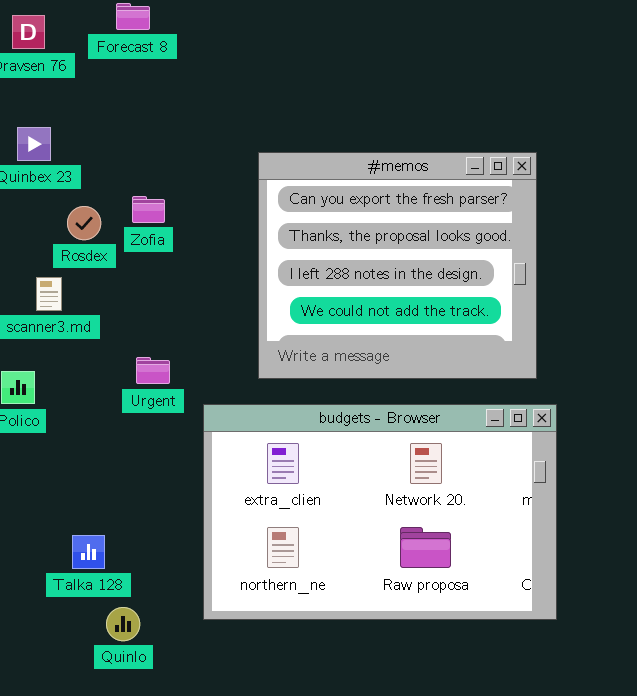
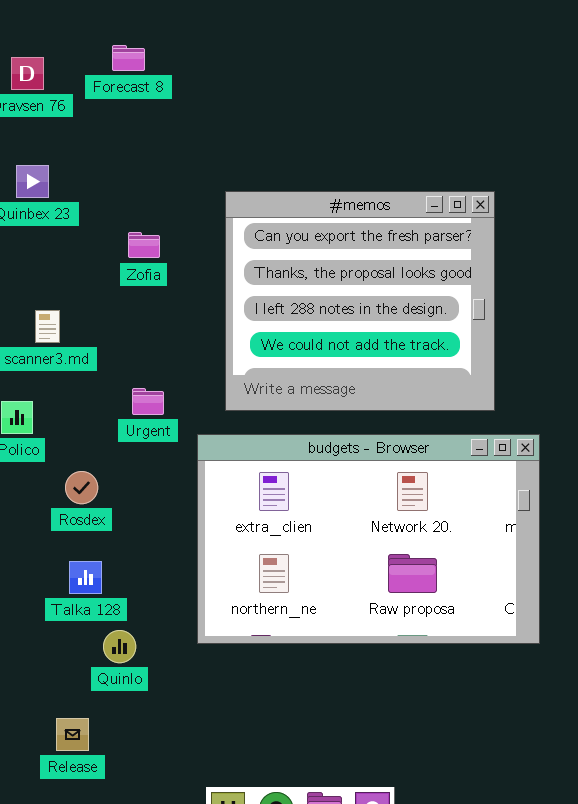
#memos: [258,152,537,379] -> [225,191,495,411], moved
Rosdex: [67,206,101,240] -> [65,471,98,504], moved

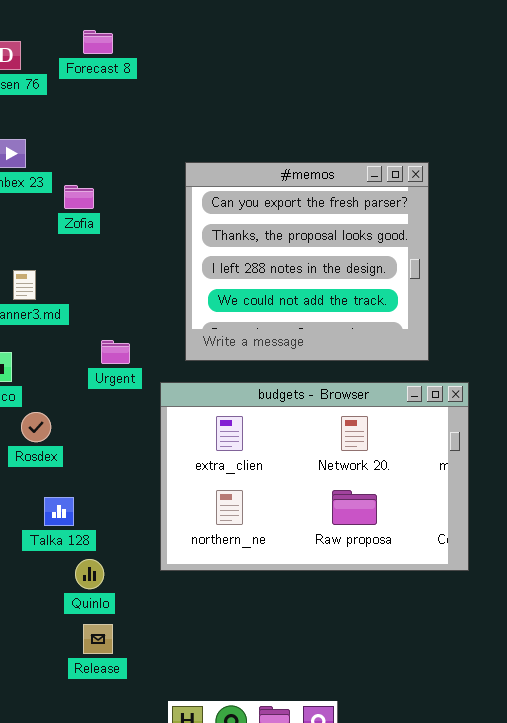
Zofia: [128,232,160,258] -> [64,185,94,209], moved
Rosdex: [65,471,98,504] -> [21,412,51,442], moved
Release: [56,718,89,751] -> [83,624,113,654], moved

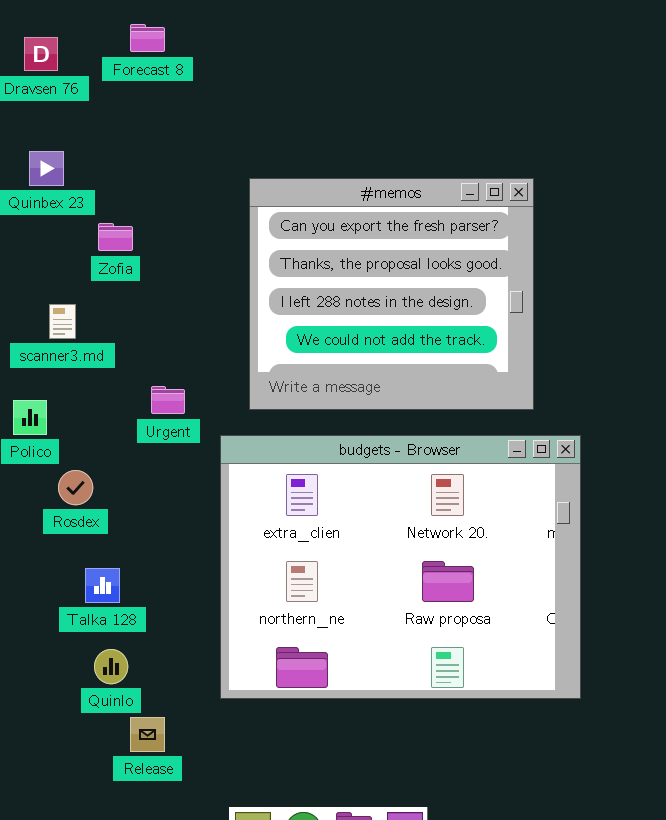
Zofia: [64,185,94,209] -> [98,223,133,251], moved
budgets - Browser: [160,382,469,571] -> [220,435,581,699], resized
Quinlo: [75,559,104,589] -> [94,649,128,684], moved

